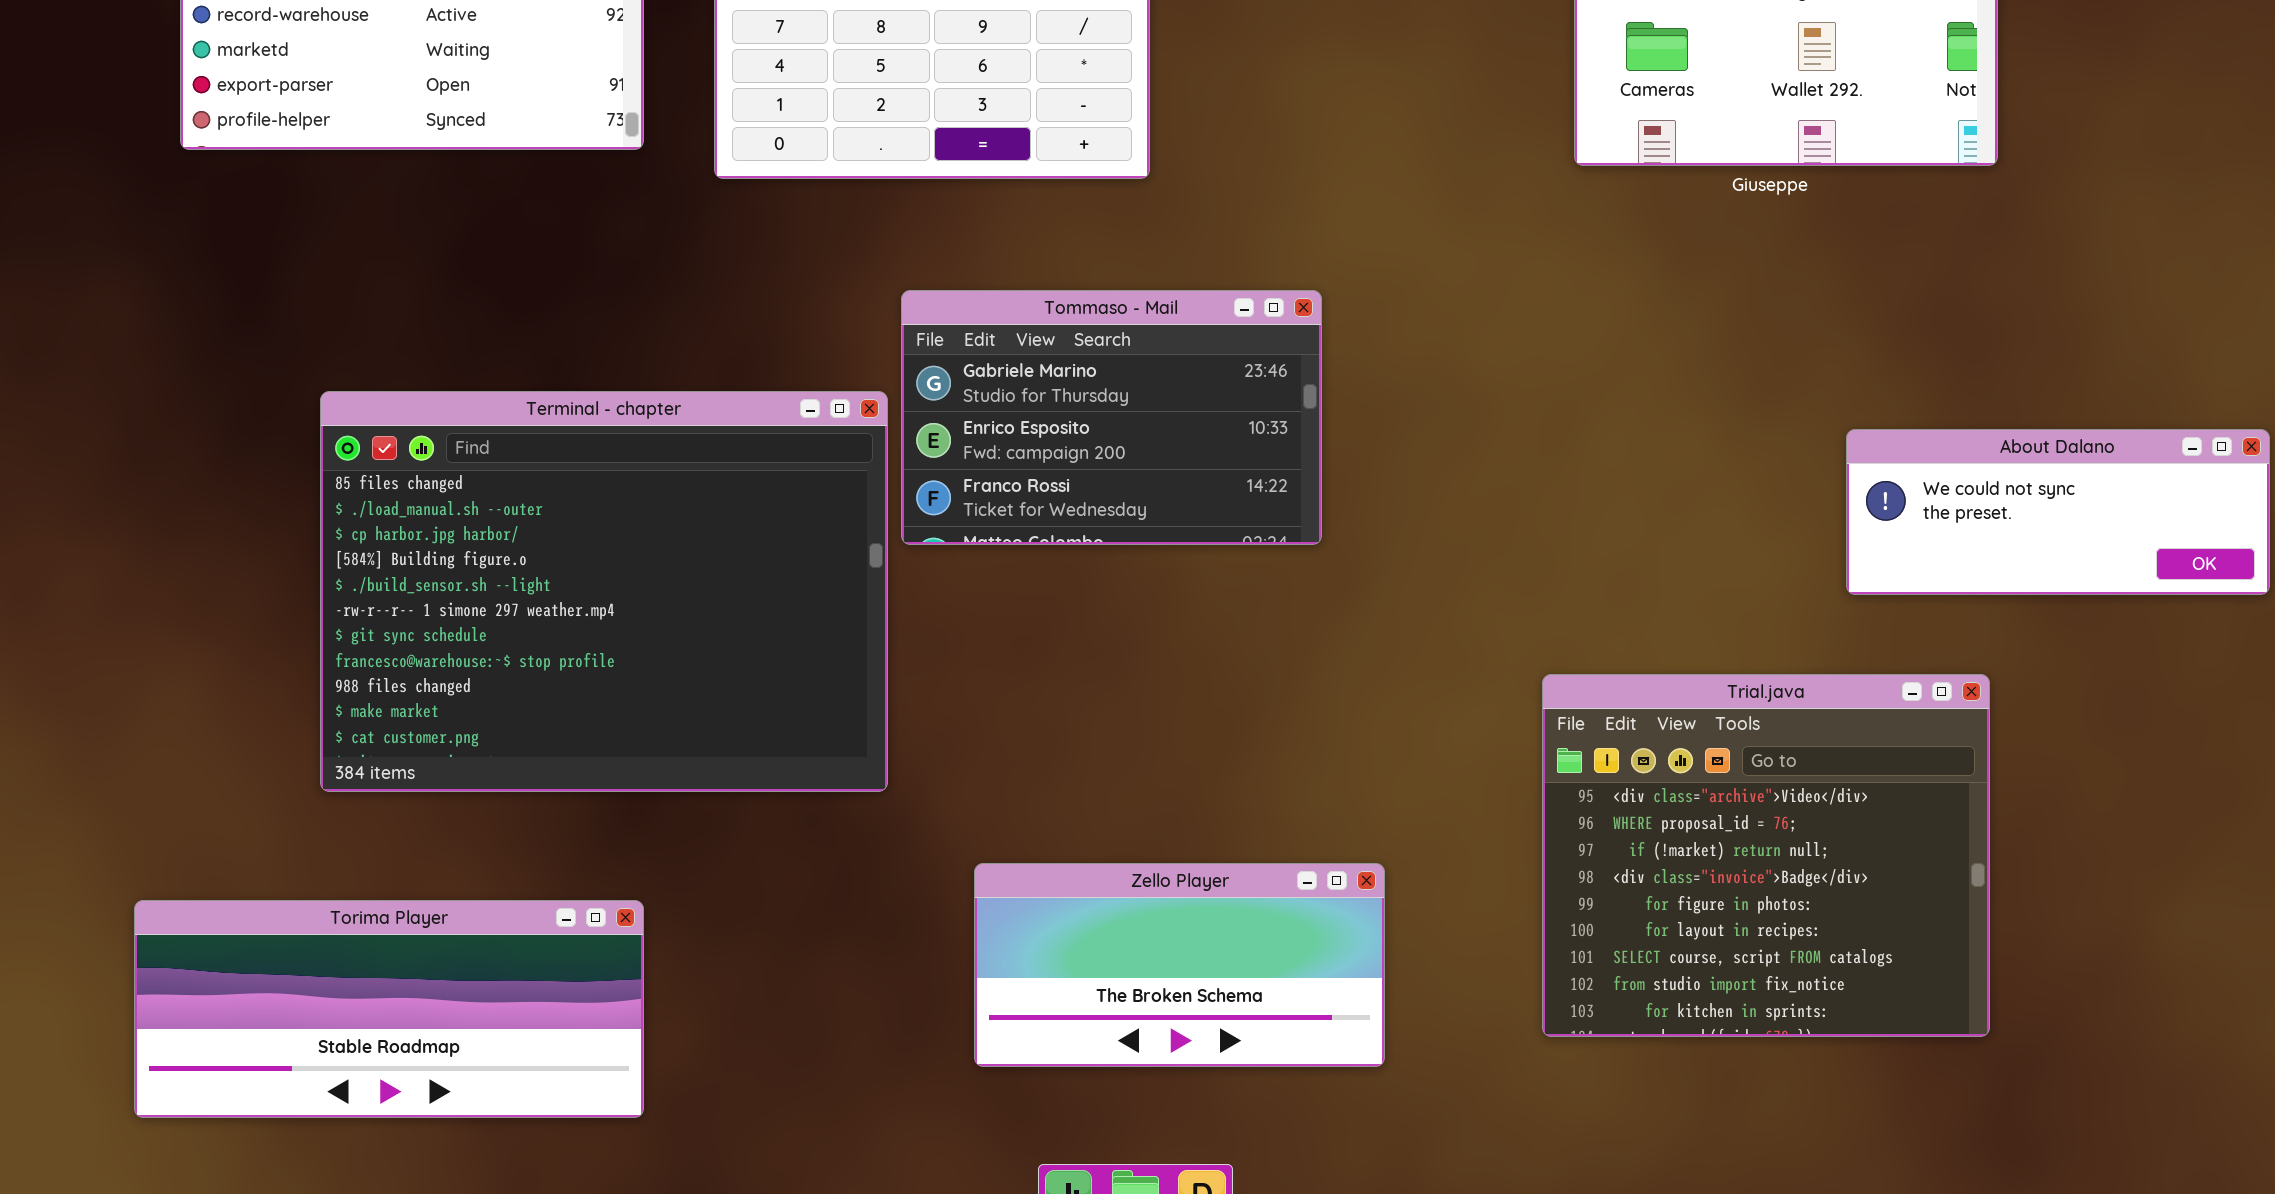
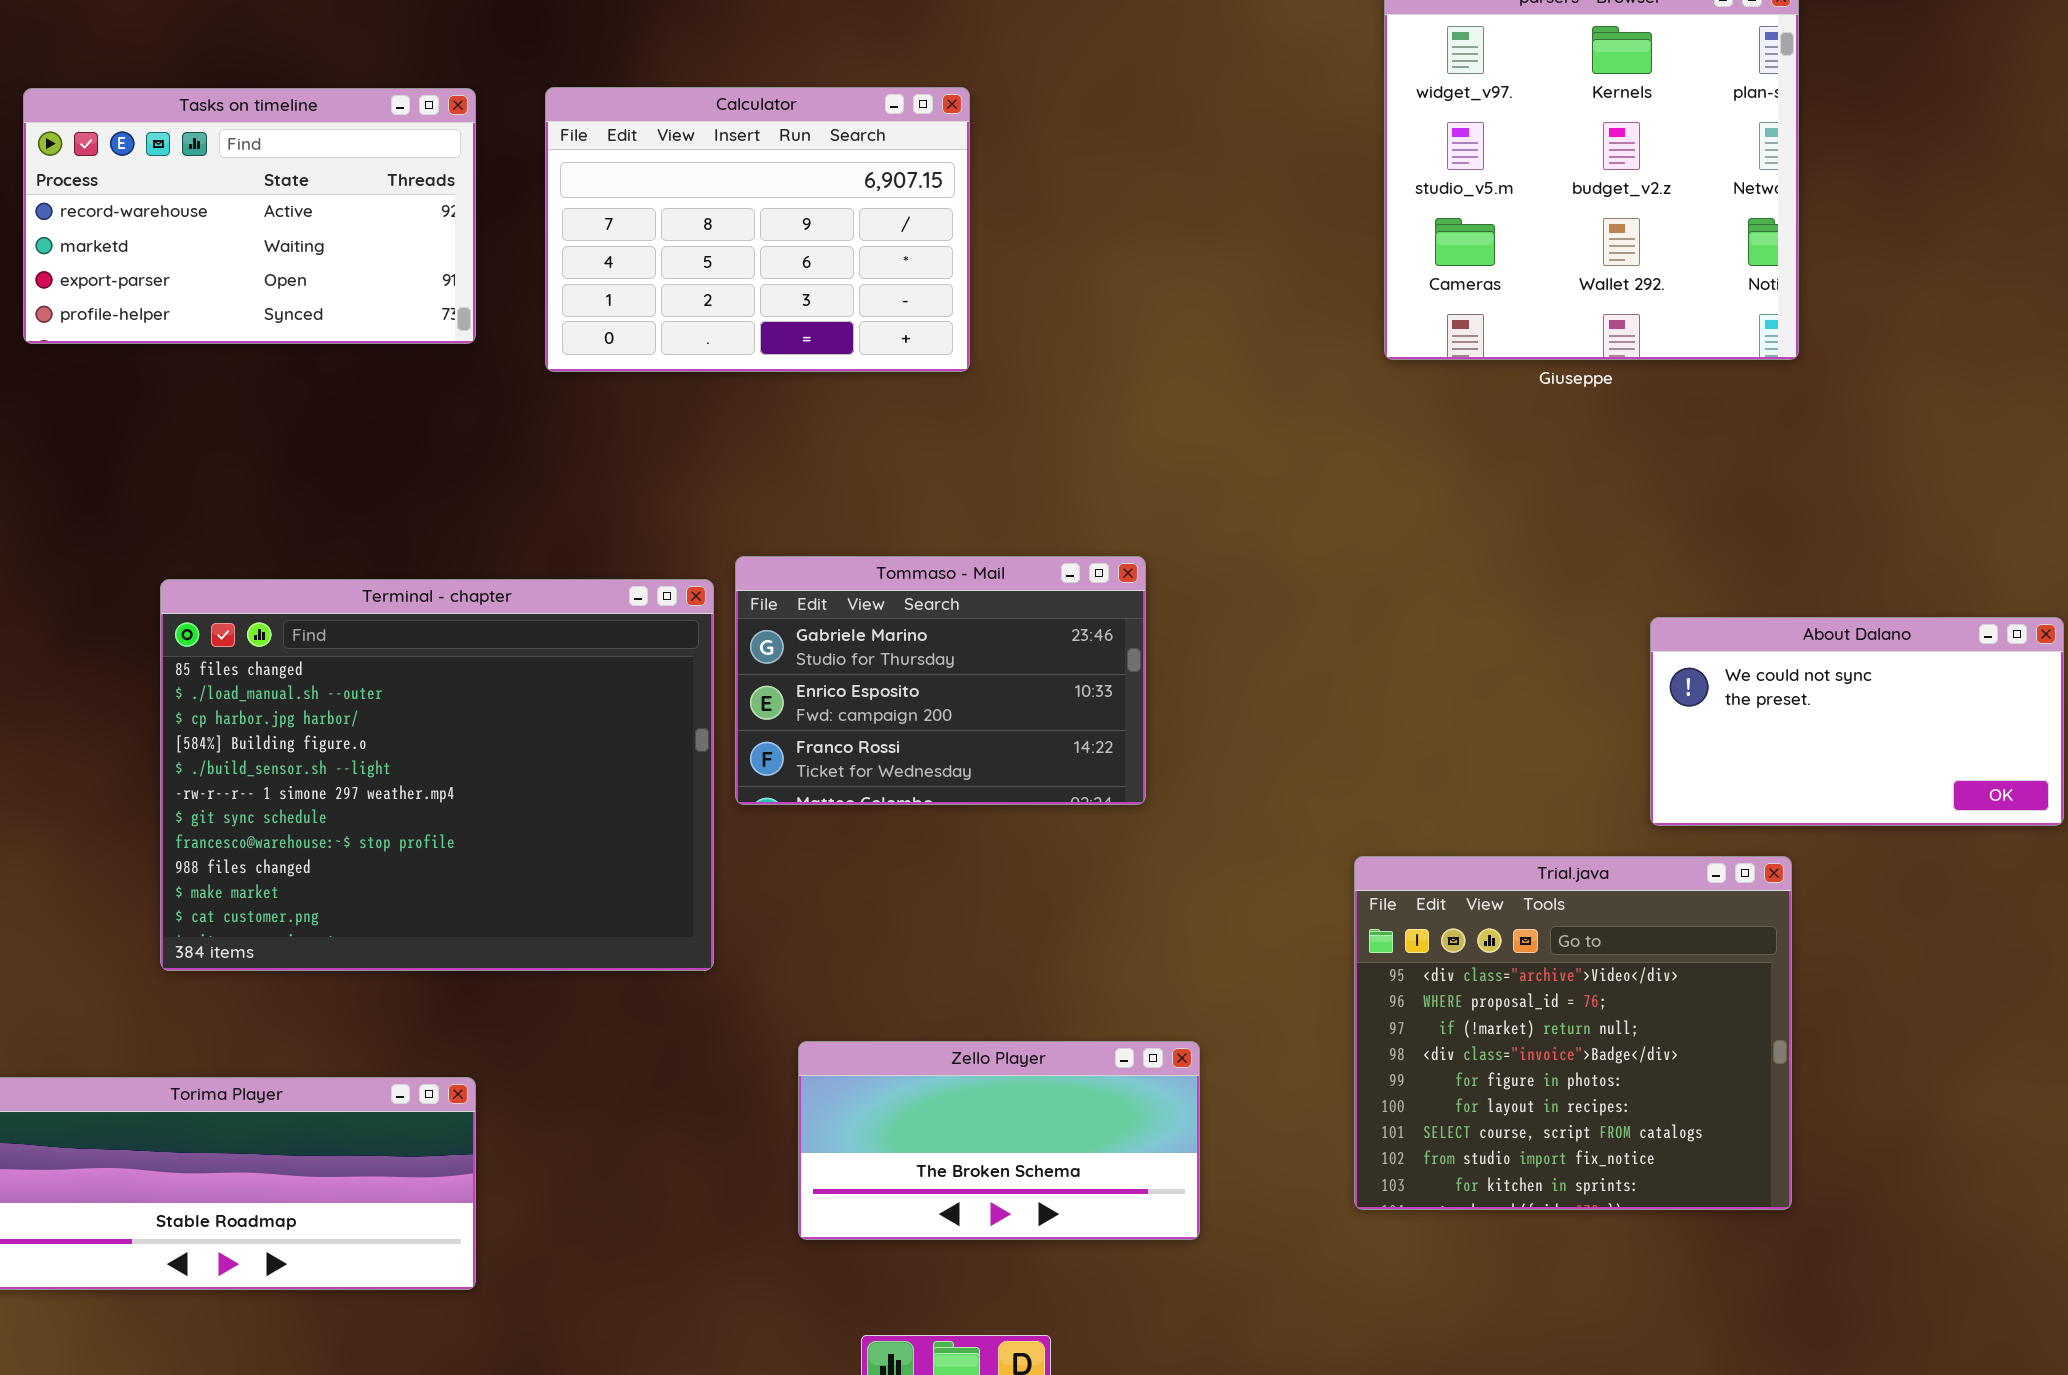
Tommaso - Mail: [901,290,1322,545] -> [735,556,1146,805], moved
About Dalano: [1846,429,2270,595] -> [1650,617,2064,826], resized

